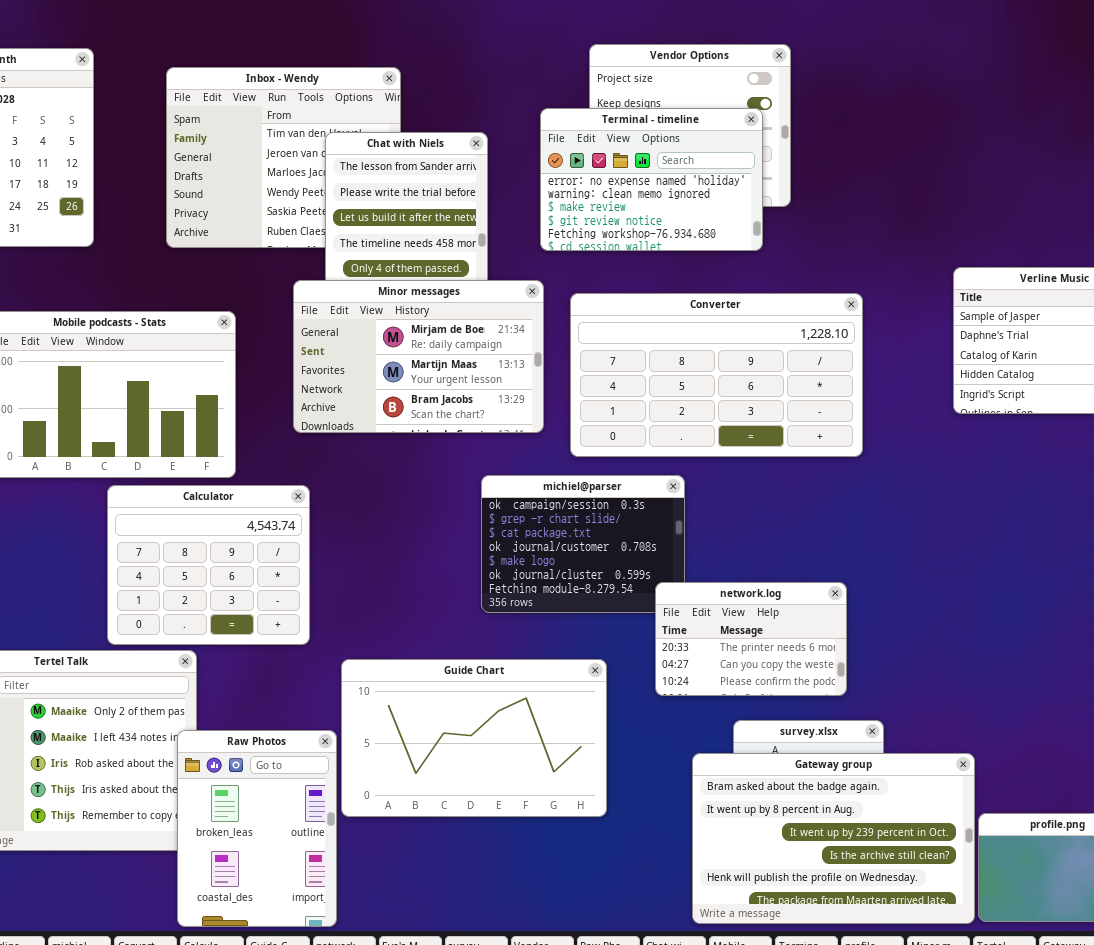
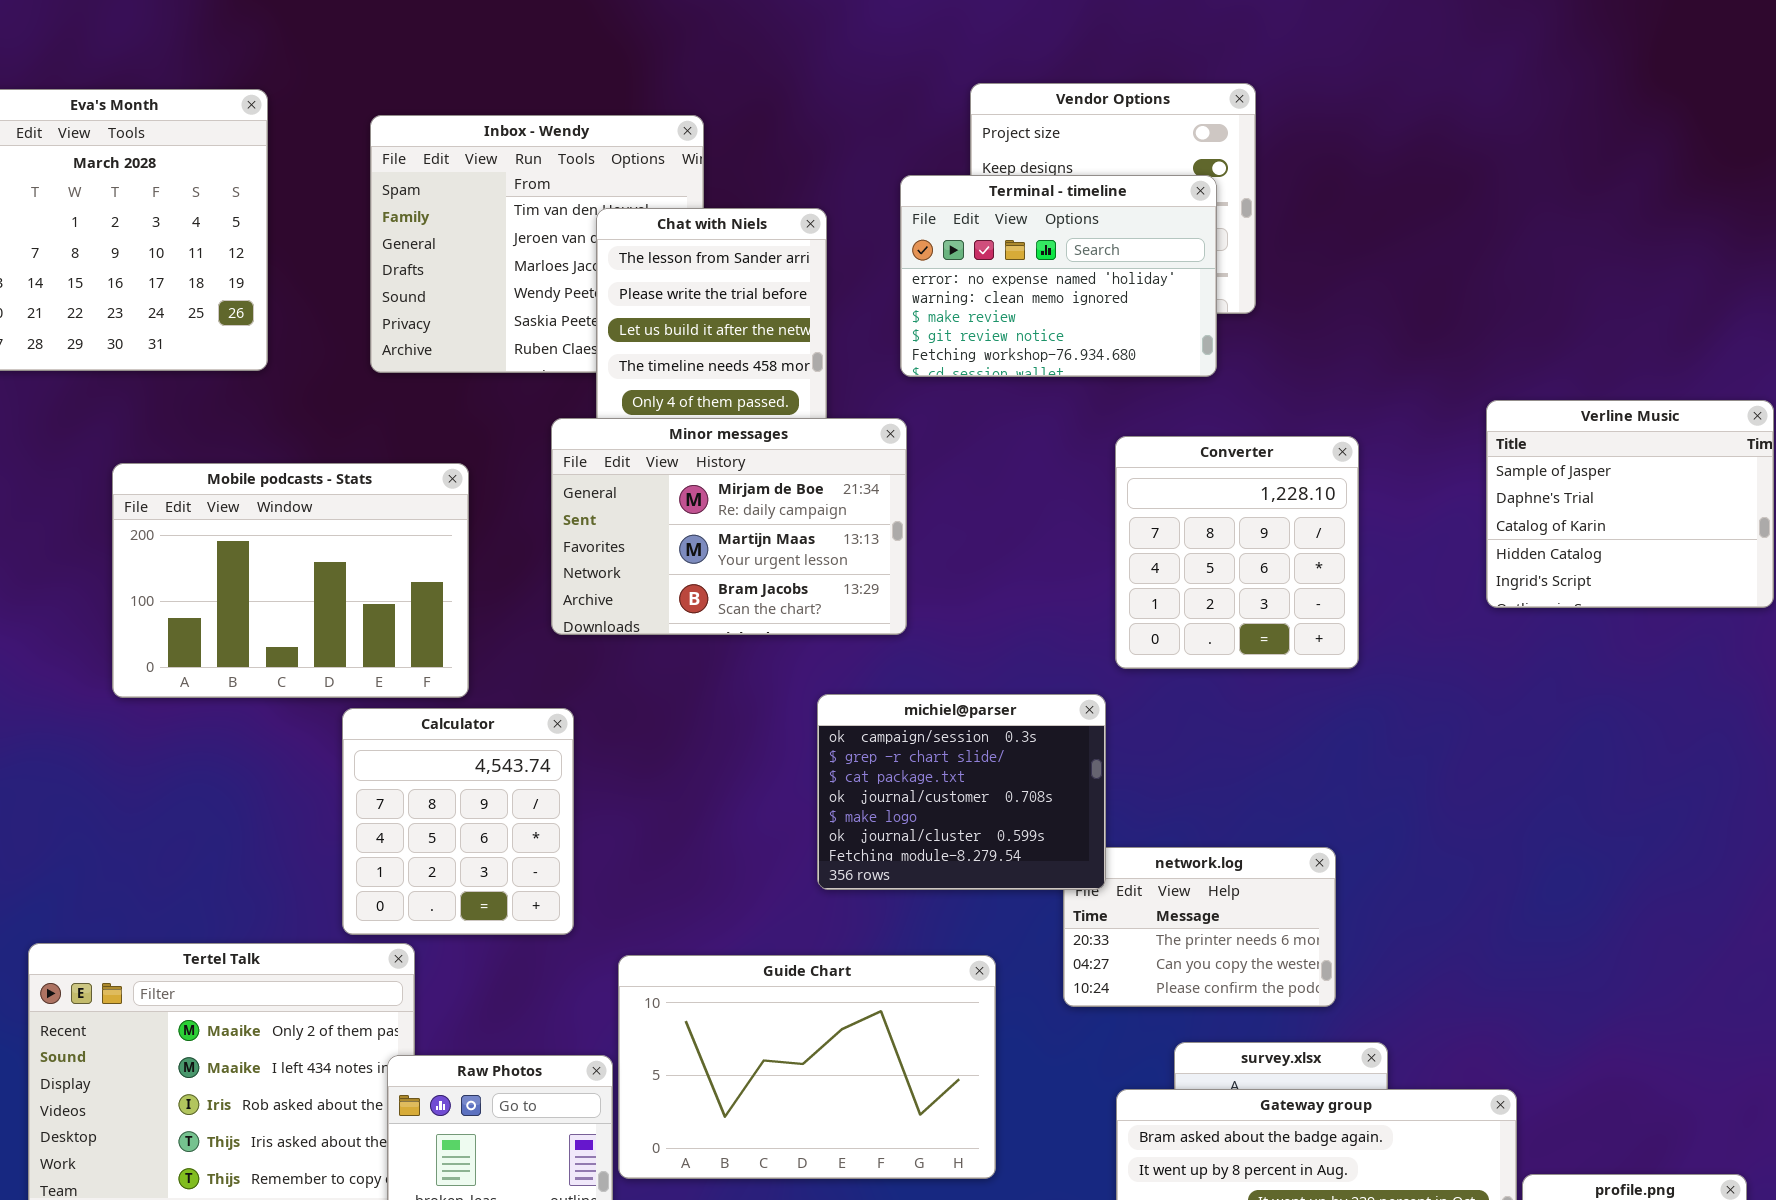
Converter: [570,293,863,457] -> [1115,436,1359,669], resized
michiel@parser: [481,475,685,613] -> [817,694,1106,890], raised
Calculator: [107,485,310,645] -> [342,708,574,935], resized

